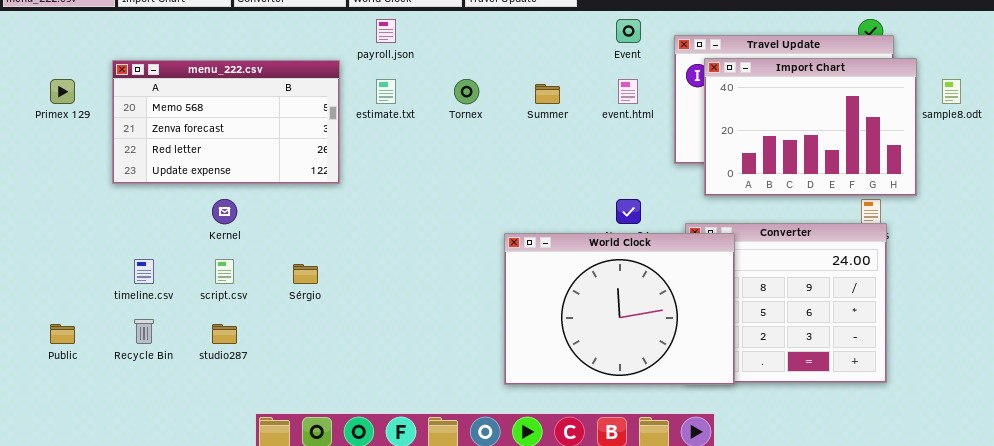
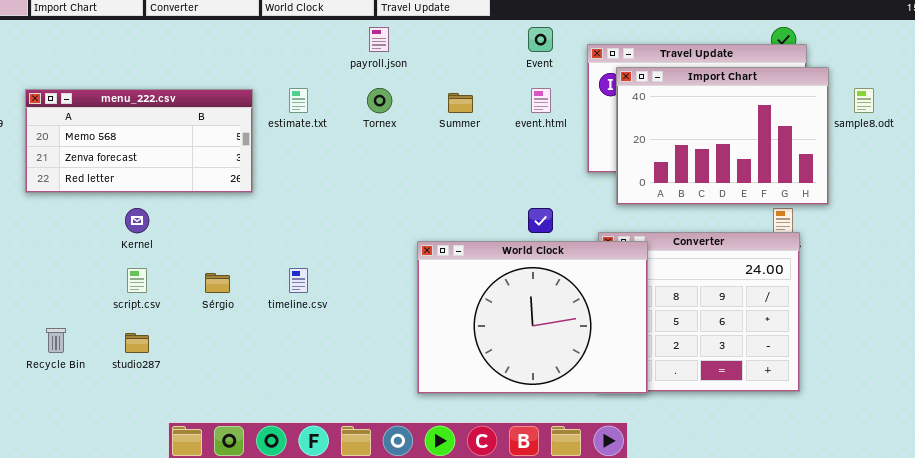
payroll.json: [376,19,396,43] -> [369,27,389,52], moved
menu_222.csv: [112,60,340,184] -> [25,89,253,193], resized
timeline.csv: [134,259,154,284] -> [289,268,308,293], moved

